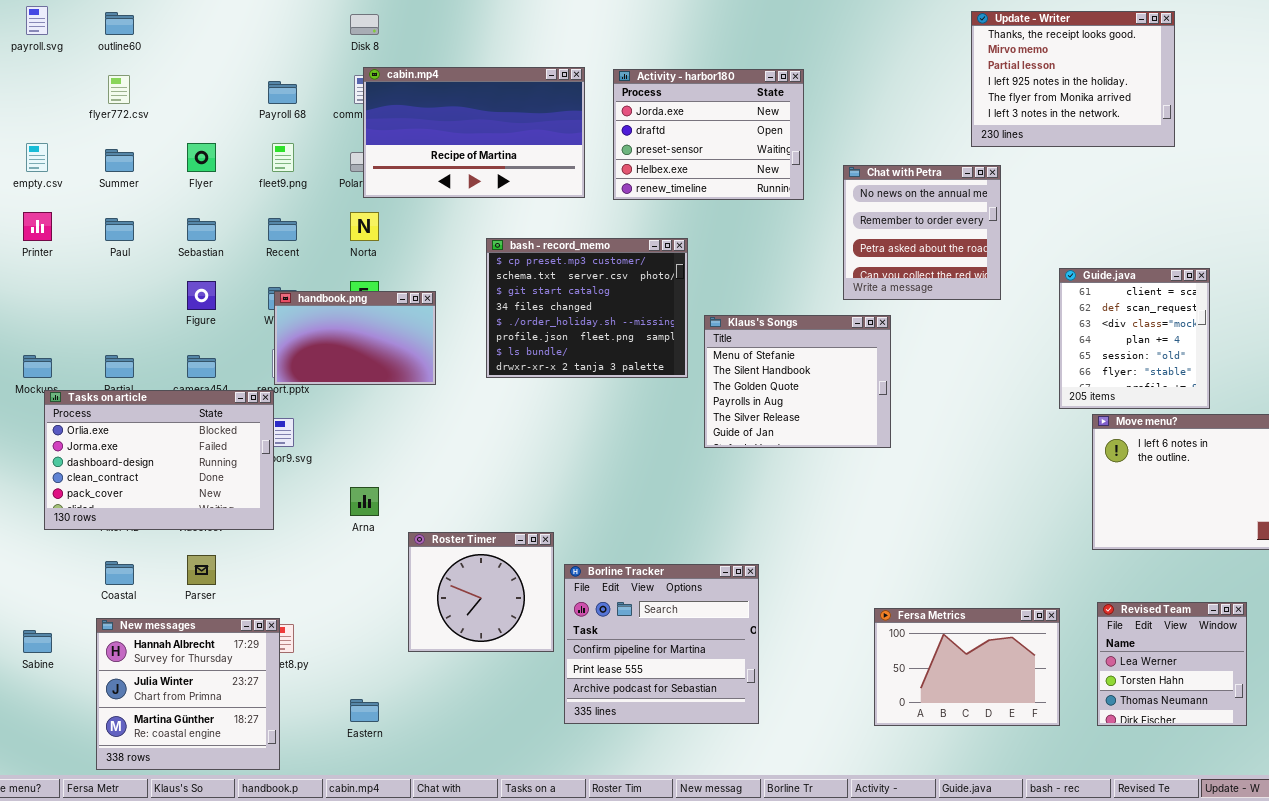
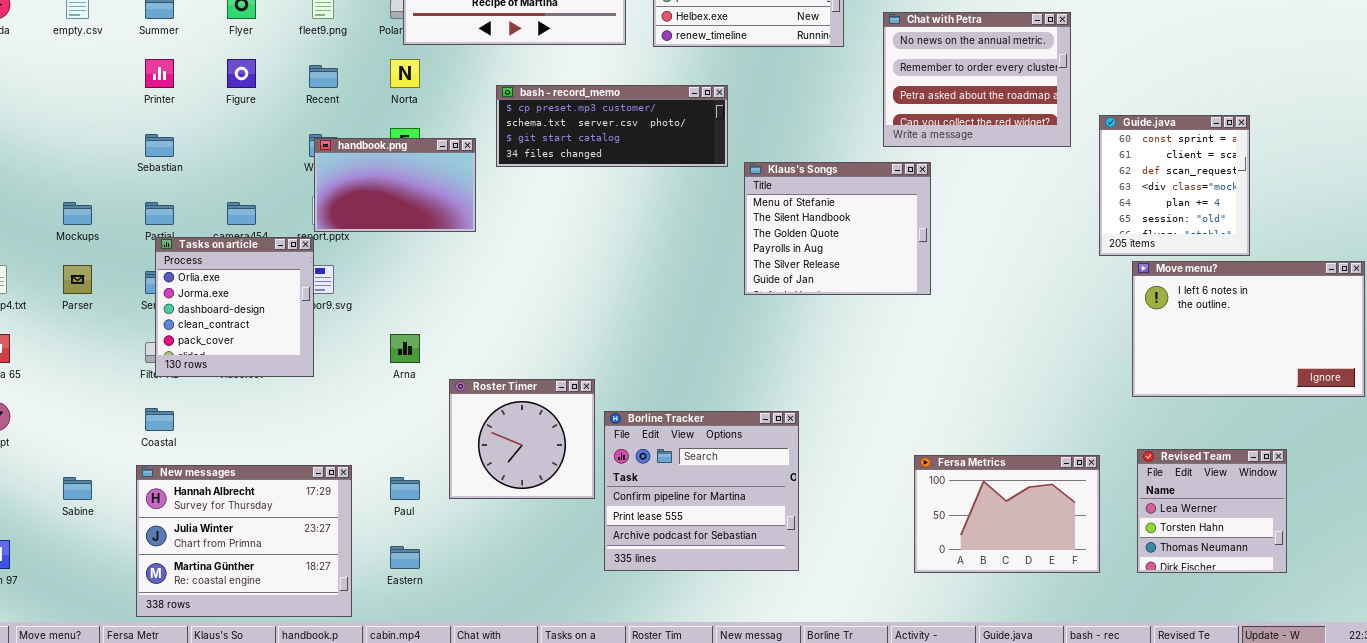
Chat with Petra: [843,165,1001,300] -> [883,12,1071,147], resized
Printer: [23,212,52,241] -> [145,59,174,88], moved
Paul: [105,218,134,241] -> [390,477,420,500], moved
Sebastian: [187,218,216,241] -> [145,134,174,157], moved
bash - record_memo: [486,238,688,378] -> [496,85,728,167], resized
Guide.java: [1059,268,1210,409] -> [1099,115,1250,256], scrolled up 1 row
Figure: [187,281,216,310] -> [227,59,256,88], moved
Tasks on article: [44,390,274,530] -> [155,237,314,377], resized
Parser: [187,555,216,585] -> [63,265,92,294], moved
New messages: [96,618,280,770] -> [136,465,352,617], resized

